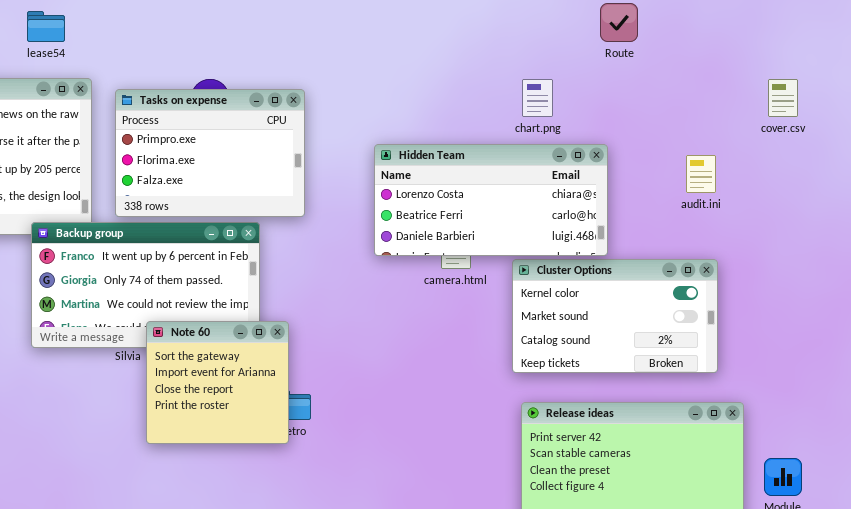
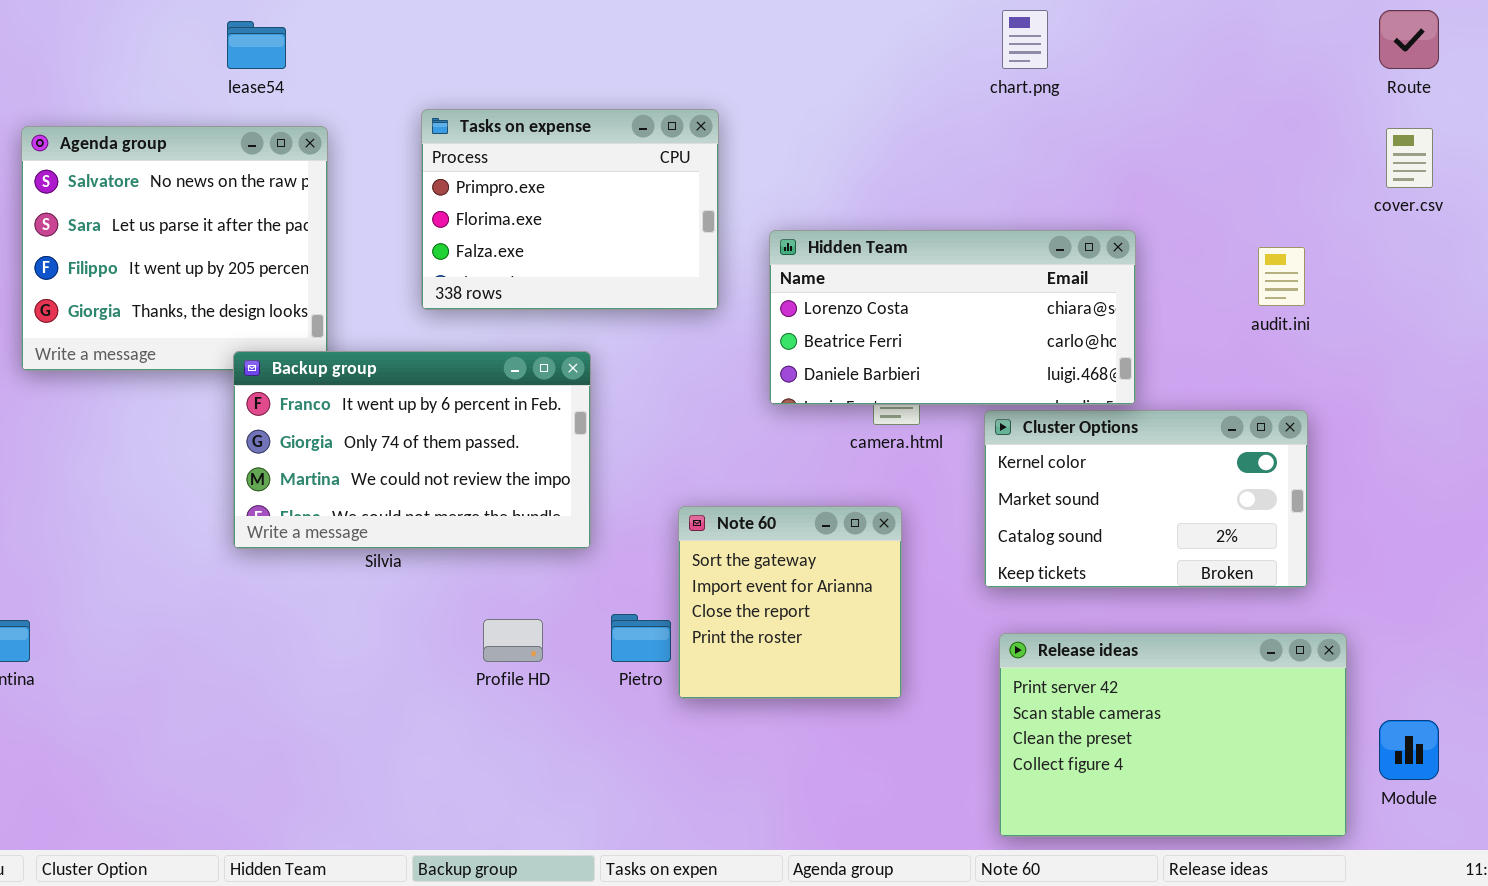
Route: [600,3,638,42] -> [1379,10,1439,69], moved
chart.png: [522,79,553,117] -> [1002,10,1048,69], moved
Tasks on expense: [115,89,305,217] -> [421,109,719,310], moved
Note 60: [146,321,289,444] -> [678,506,902,699], moved

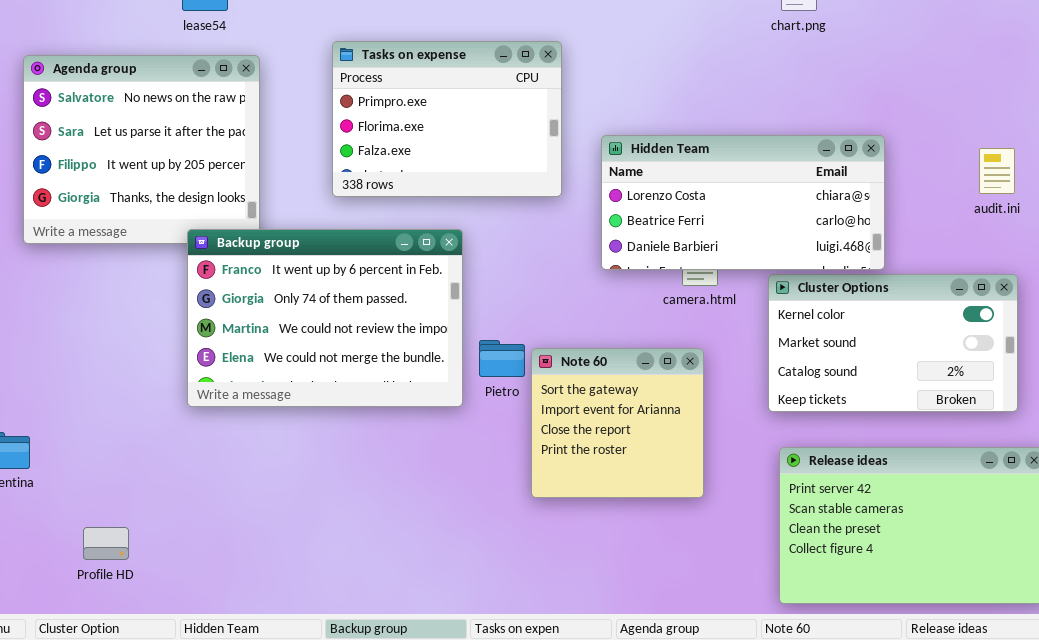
Backup group: [233,351,591,549] -> [187,229,463,407], resized
Pietro: [611,614,671,662] -> [479,340,525,377], moved
Profile HD: [483,619,543,662] -> [83,527,129,560], moved

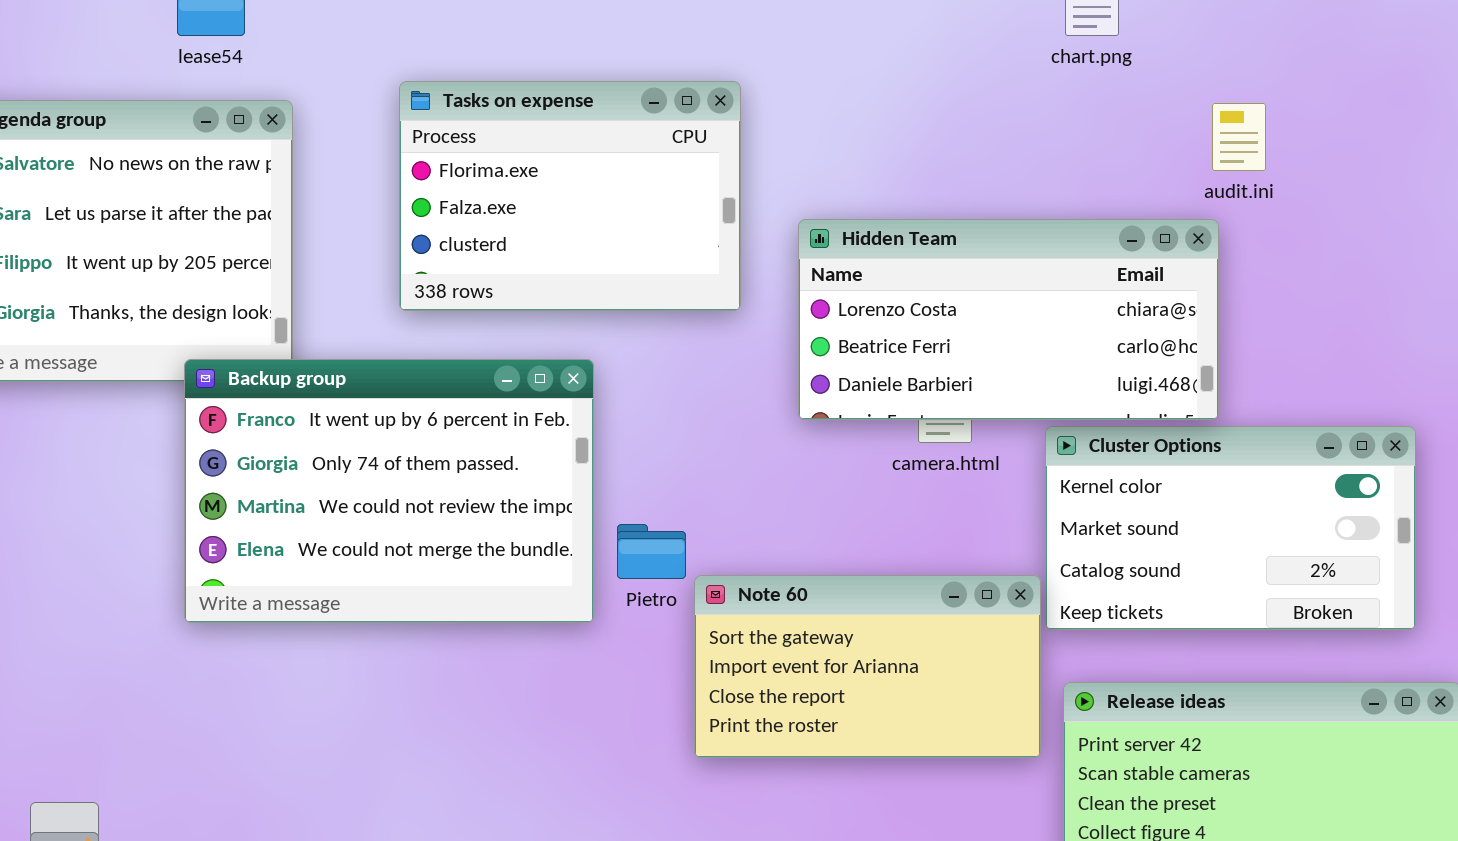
Tasks on expense: [332,41,562,197] -> [399,81,741,311], scrolled down 1 row
audit.ini: [979,148,1015,194] -> [1212,103,1266,171], moved
Note 60: [531,348,704,498] -> [694,575,1041,758], resized

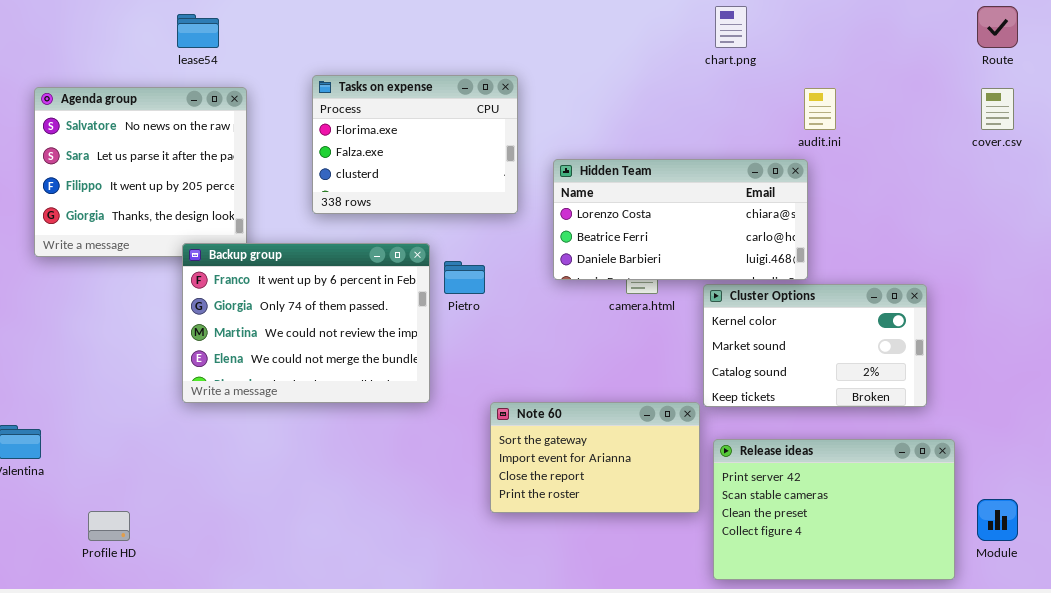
Pietro: [617,524,686,579] -> [444,261,485,294], moved
Note 60: [694,575,1041,758] -> [490,402,700,513], moved

